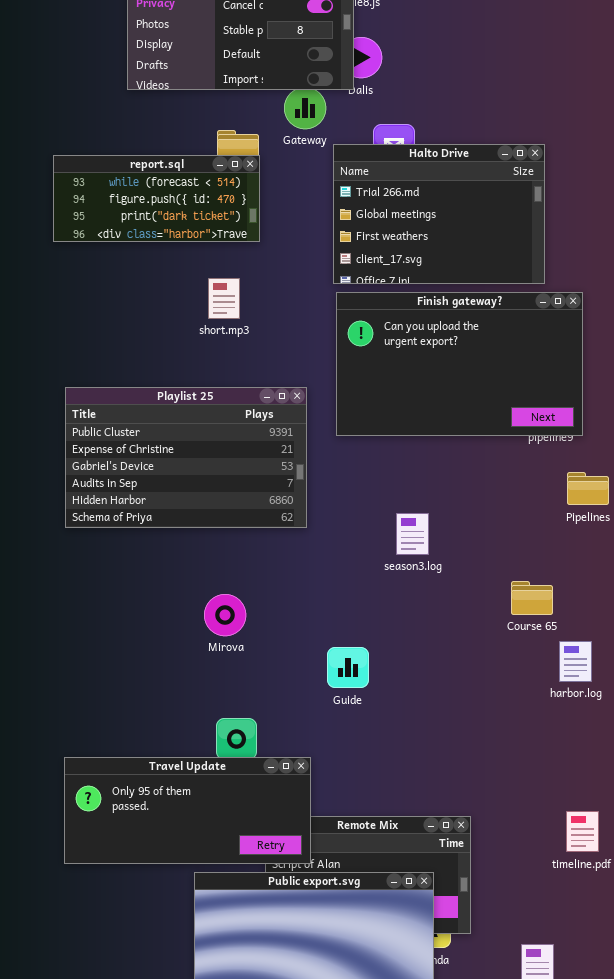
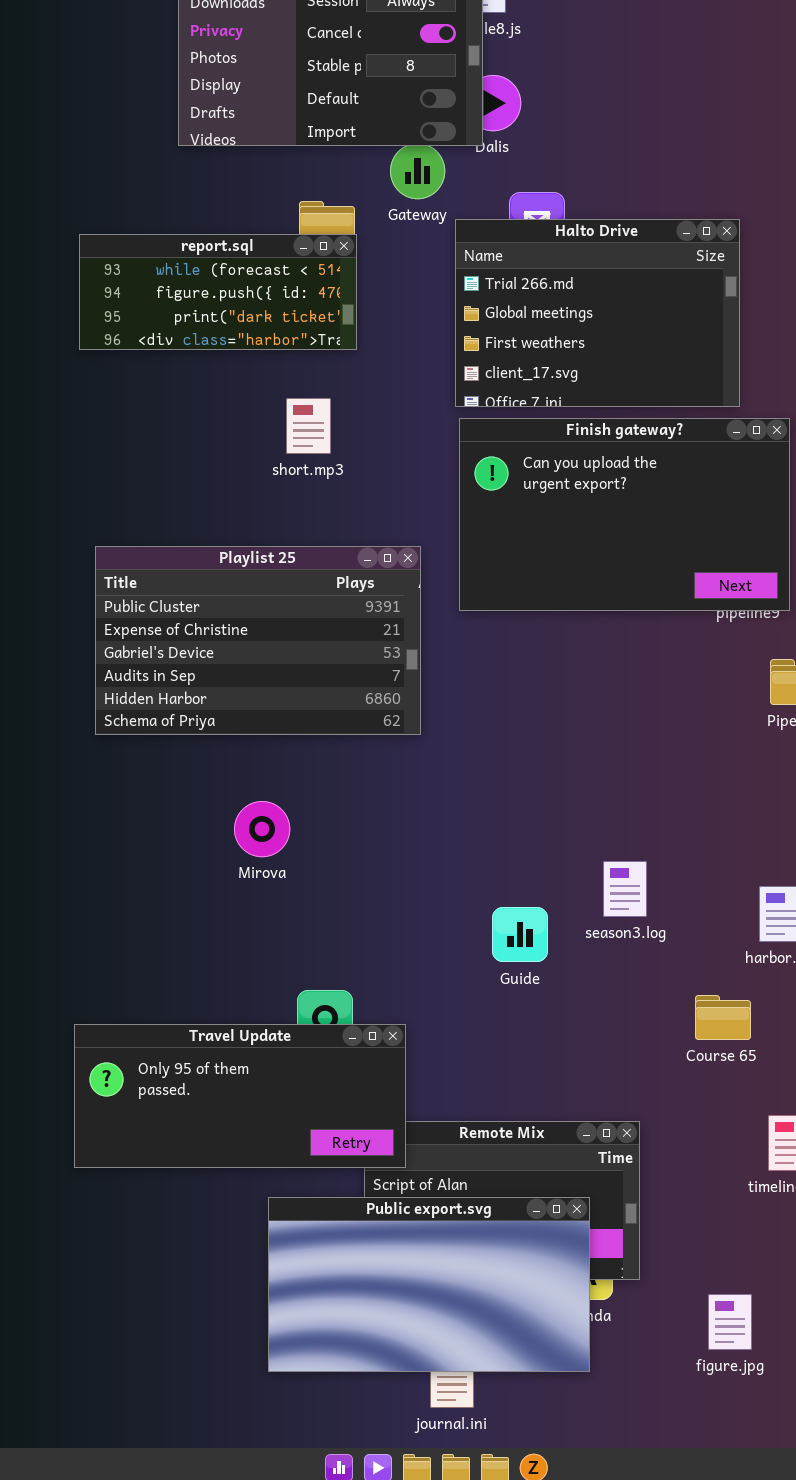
season3.log: [396,513,429,555] -> [603,861,647,917], moved
Course 65: [511,581,553,615] -> [695,995,751,1040], moved
Mirova: [204,594,246,636] -> [234,801,290,857], moved
Guide: [327,647,369,688] -> [492,907,548,962], moved
Travel Update: [64,757,311,864] -> [74,1024,406,1168], moved

